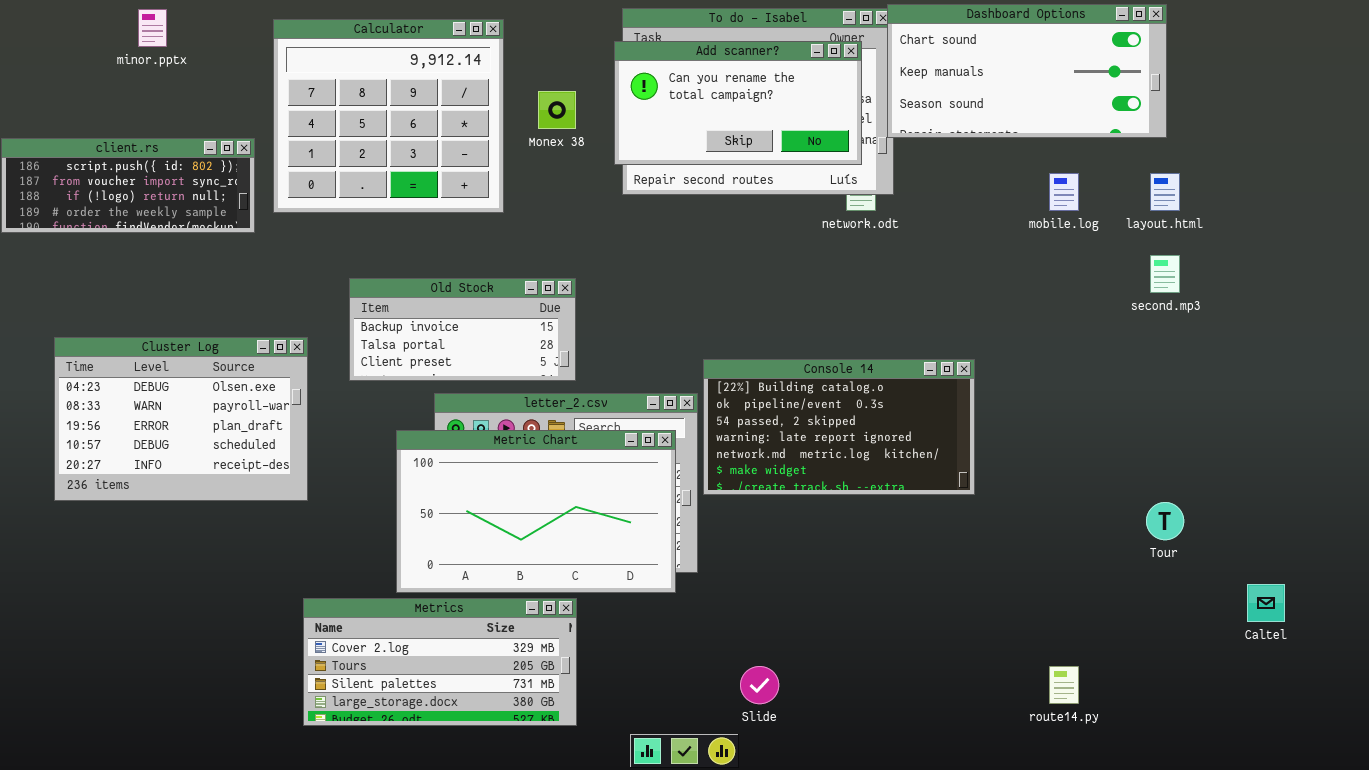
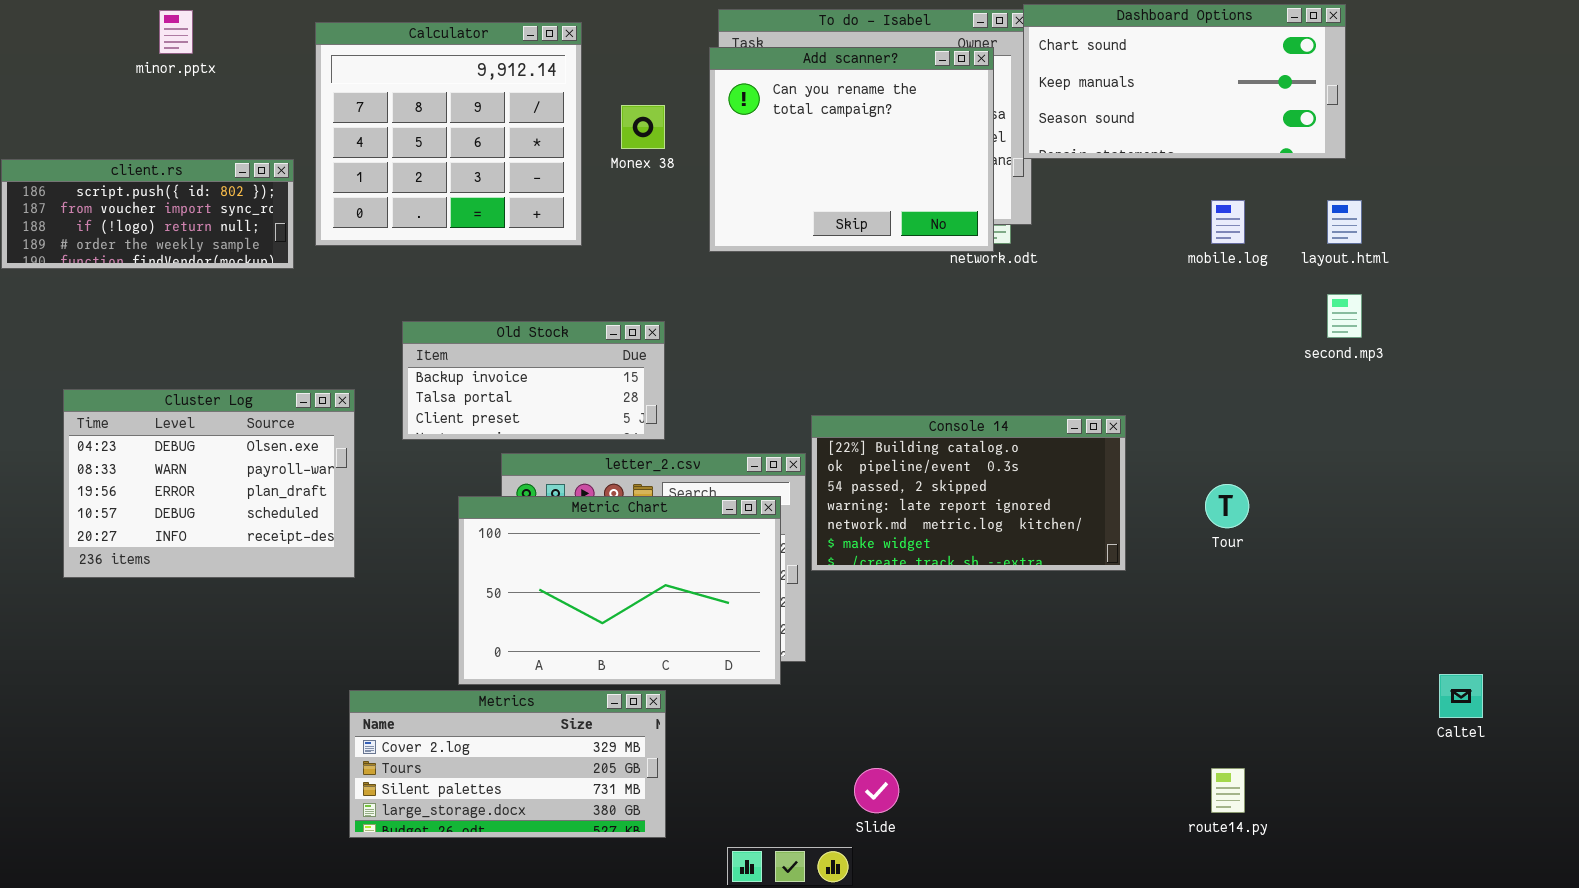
Add scanner?: [614,41,862,165] -> [709,47,994,252], resized
Tour: [1146,502,1184,540] -> [1205,484,1249,528], moved

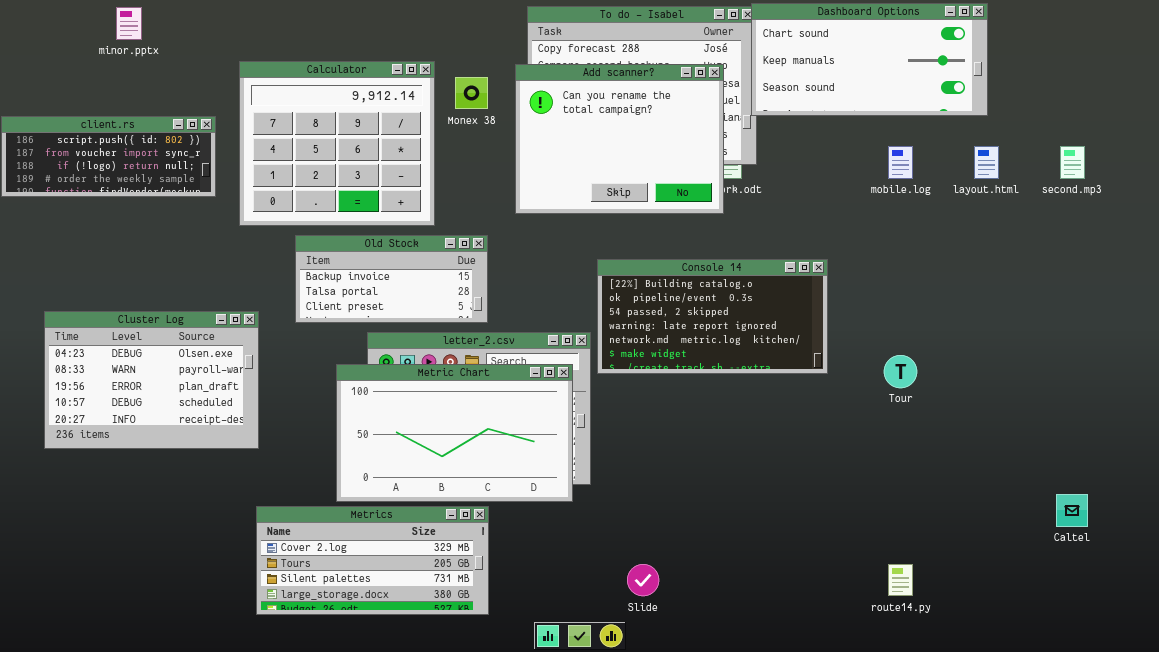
Calculator: [315,22,582,246] -> [239,61,435,226], moved
Add scanner?: [709,47,994,252] -> [515,64,724,214], moved
second.mp3: [1327,294,1362,338] -> [1060,146,1085,179], moved
Cluster Log: [63,389,355,578] -> [44,311,259,449], moved
Console 14: [811,415,1126,571] -> [597,259,828,374], moved

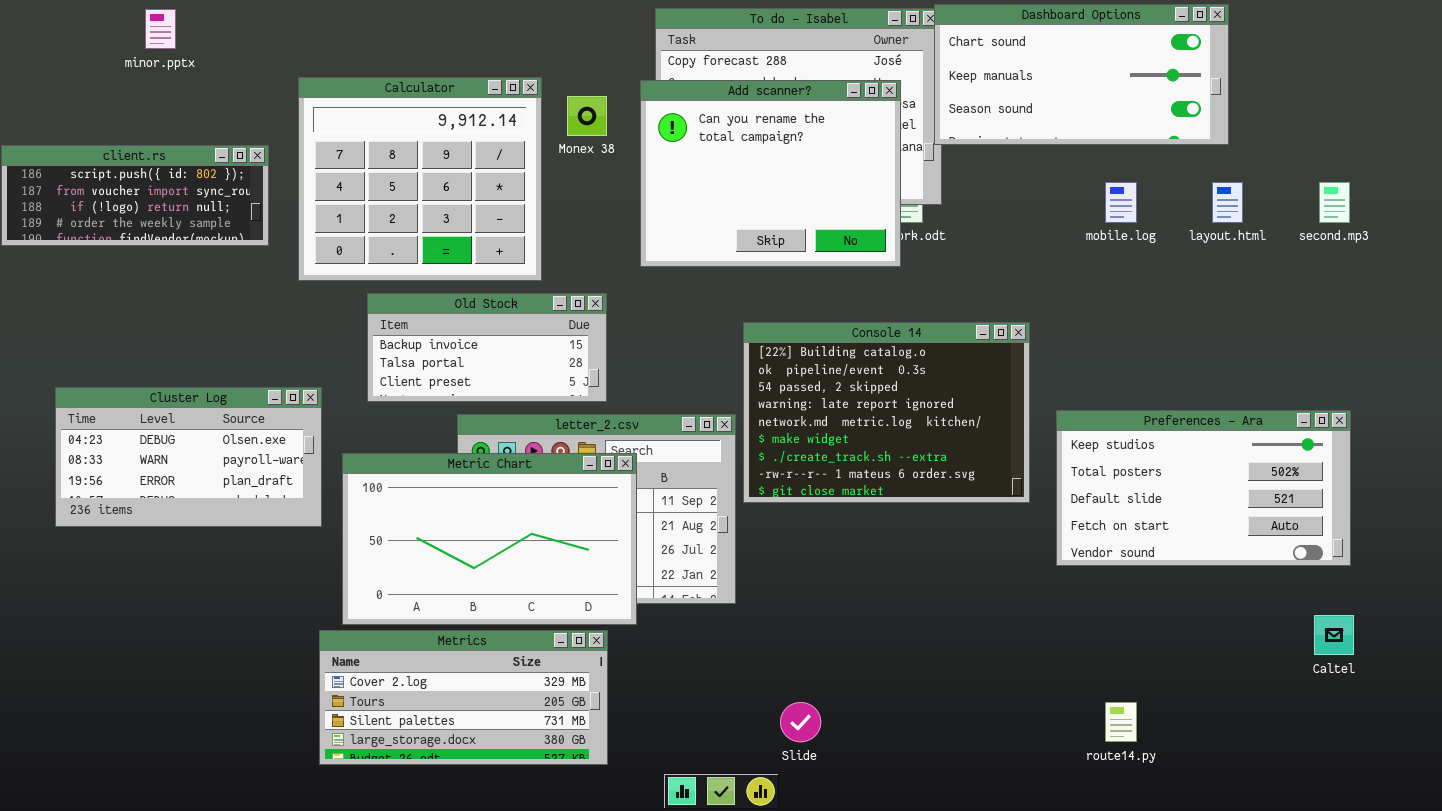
Console 14: [597,259,828,374] -> [743,322,1030,503], resized
Cluster Log: [44,311,259,449] -> [55,387,322,527], resized
Preferences - Ara: none -> [1056,410,1351,566], opened
Metric Chart: [336,364,573,502] -> [342,453,637,625], moved

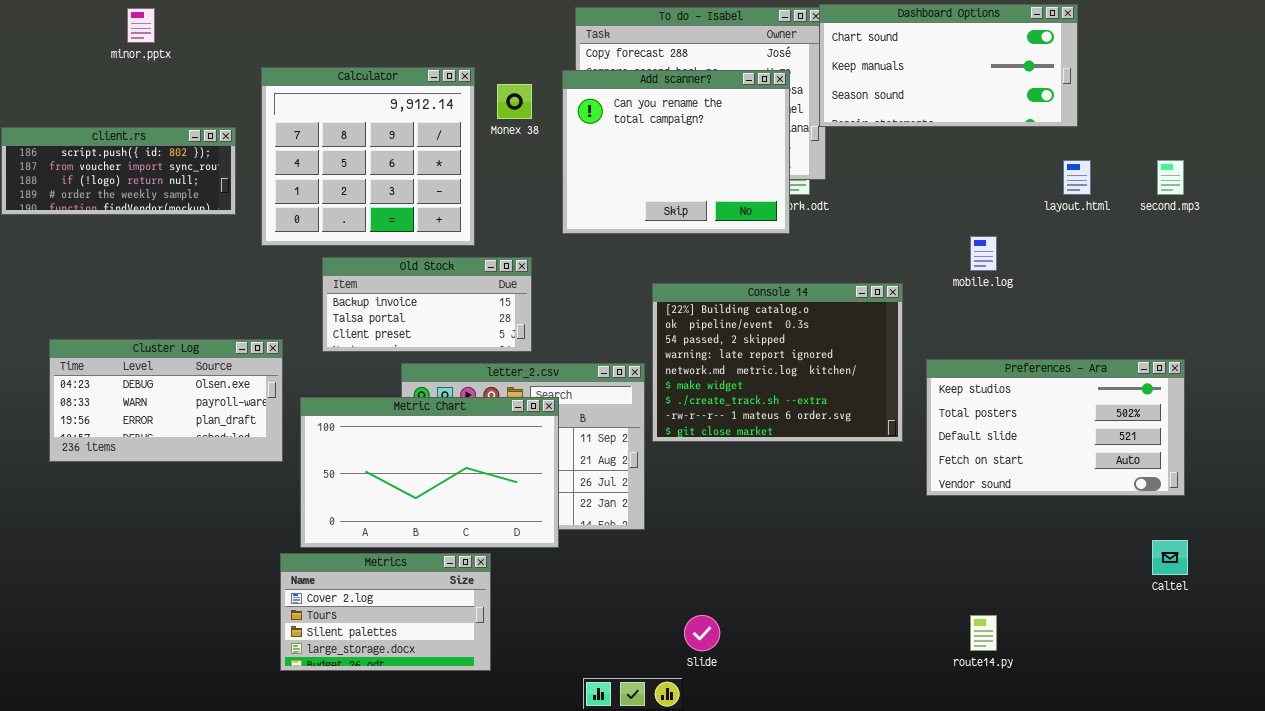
mobile.log: [1105,182,1137,223] -> [970,236,997,271], moved
Metrics: [319,630,608,765] -> [280,553,491,671], resized

